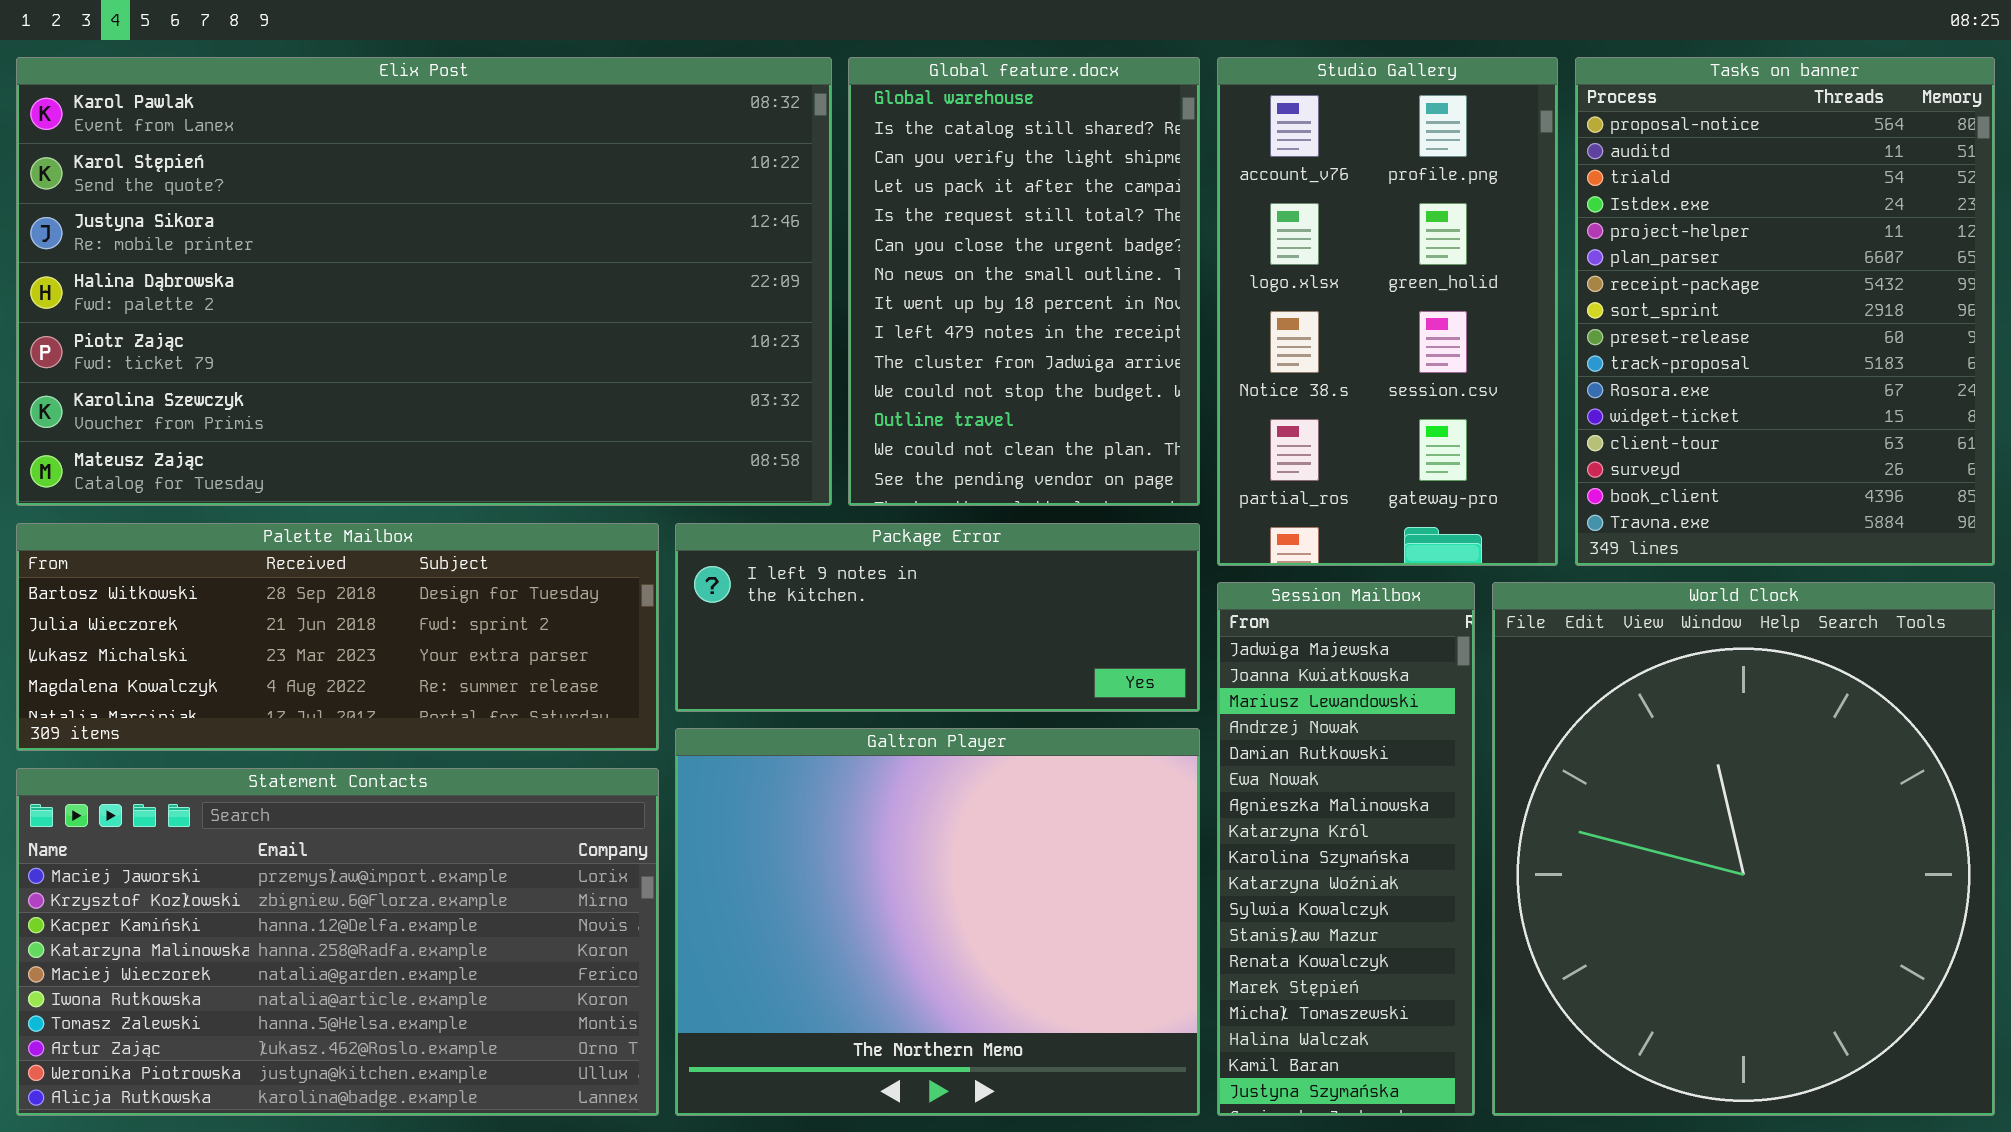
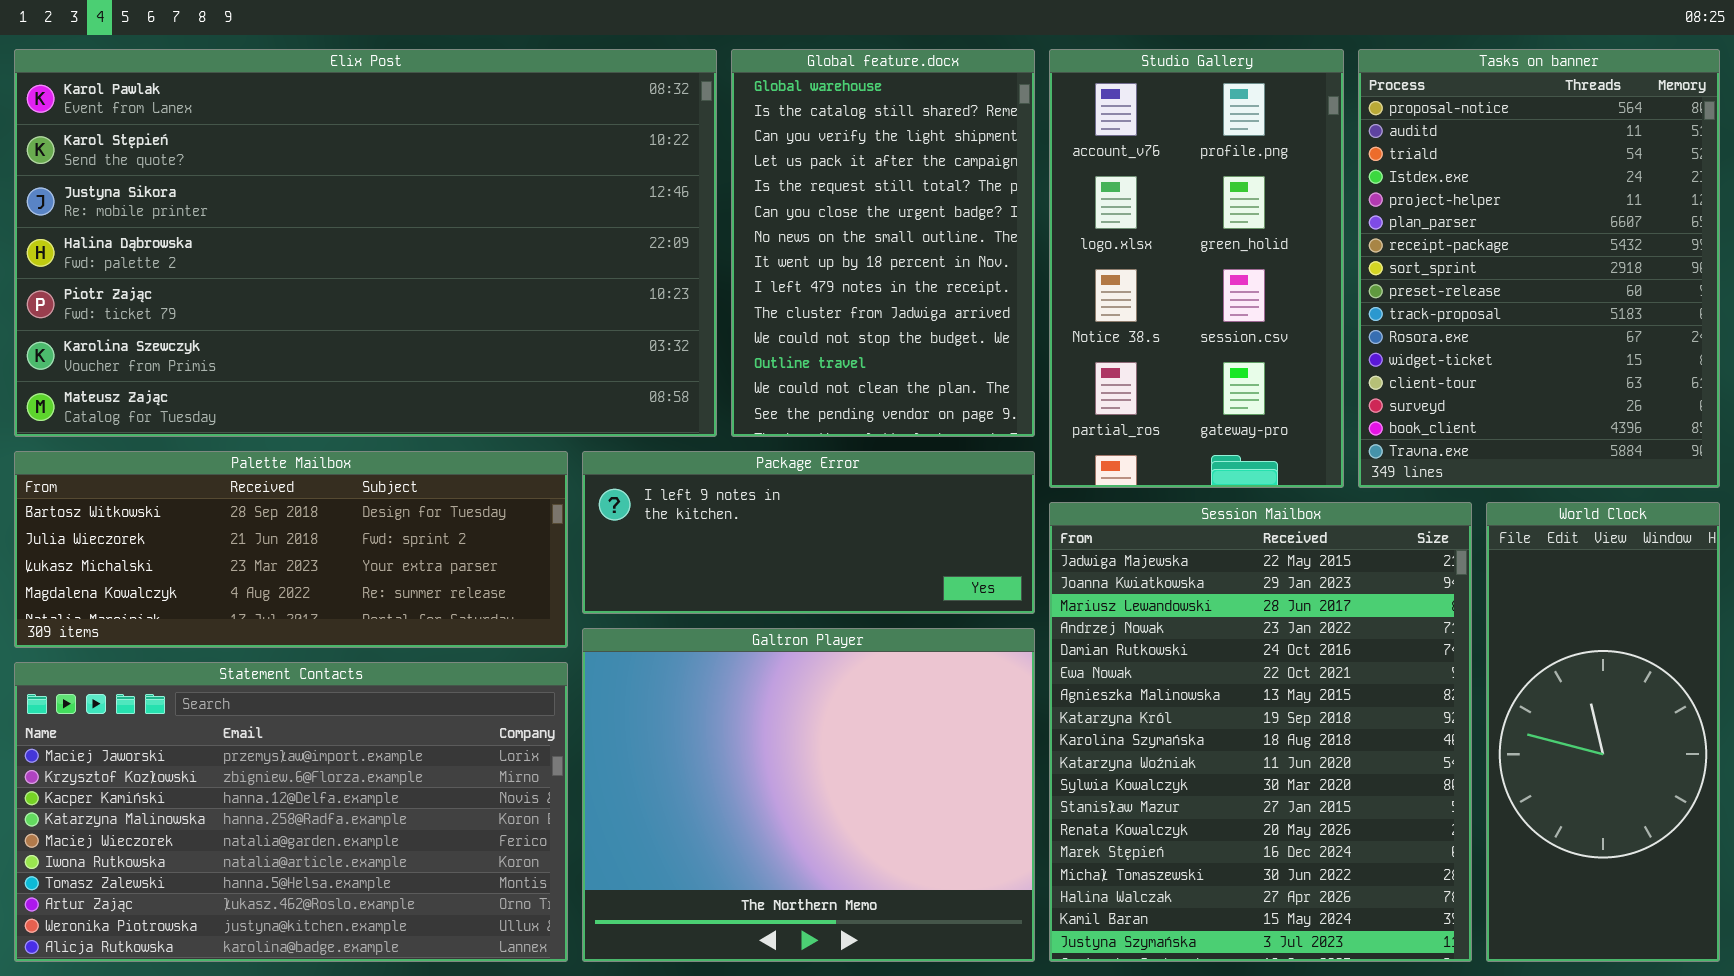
Session Mailbox: [1217,582,1475,1116] -> [1049,502,1472,962], resized
World Clock: [1492,582,1995,1116] -> [1486,502,1720,962], resized

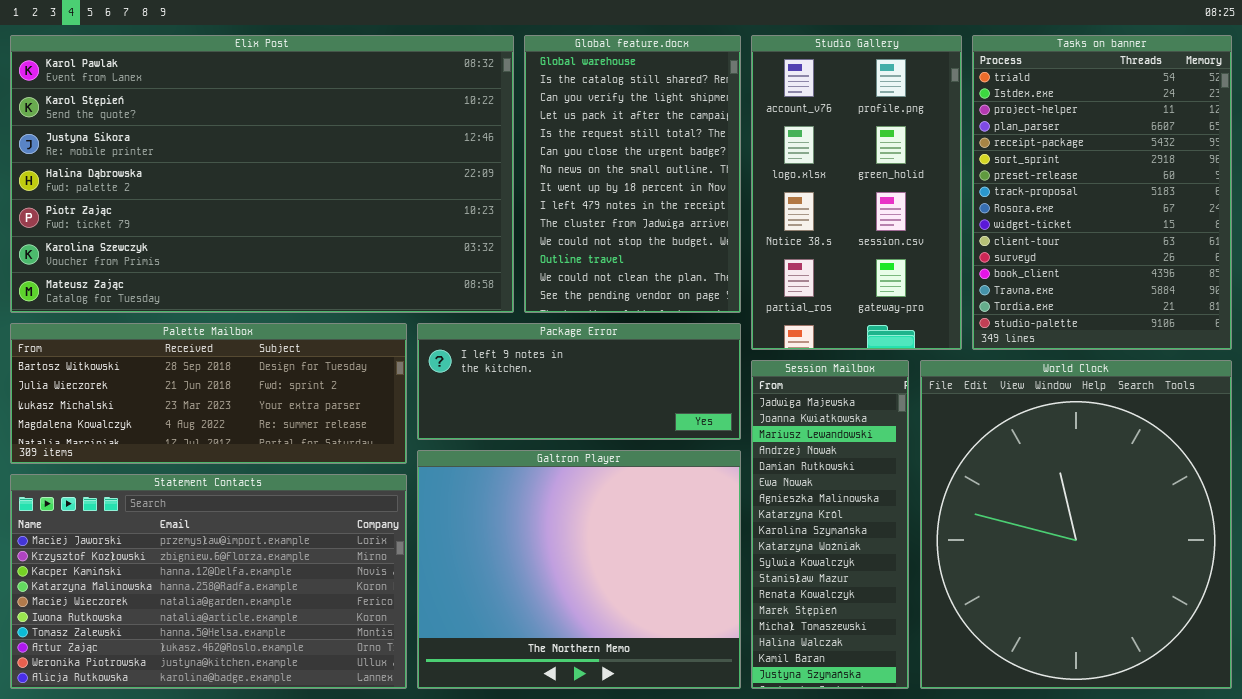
Tasks on banner: [1358,49,1720,488] -> [972,35,1232,350], scrolled down 2 rows
Session Mailbox: [1049,502,1472,962] -> [751,360,909,689], resized
World Clock: [1486,502,1720,962] -> [920,360,1232,689], resized

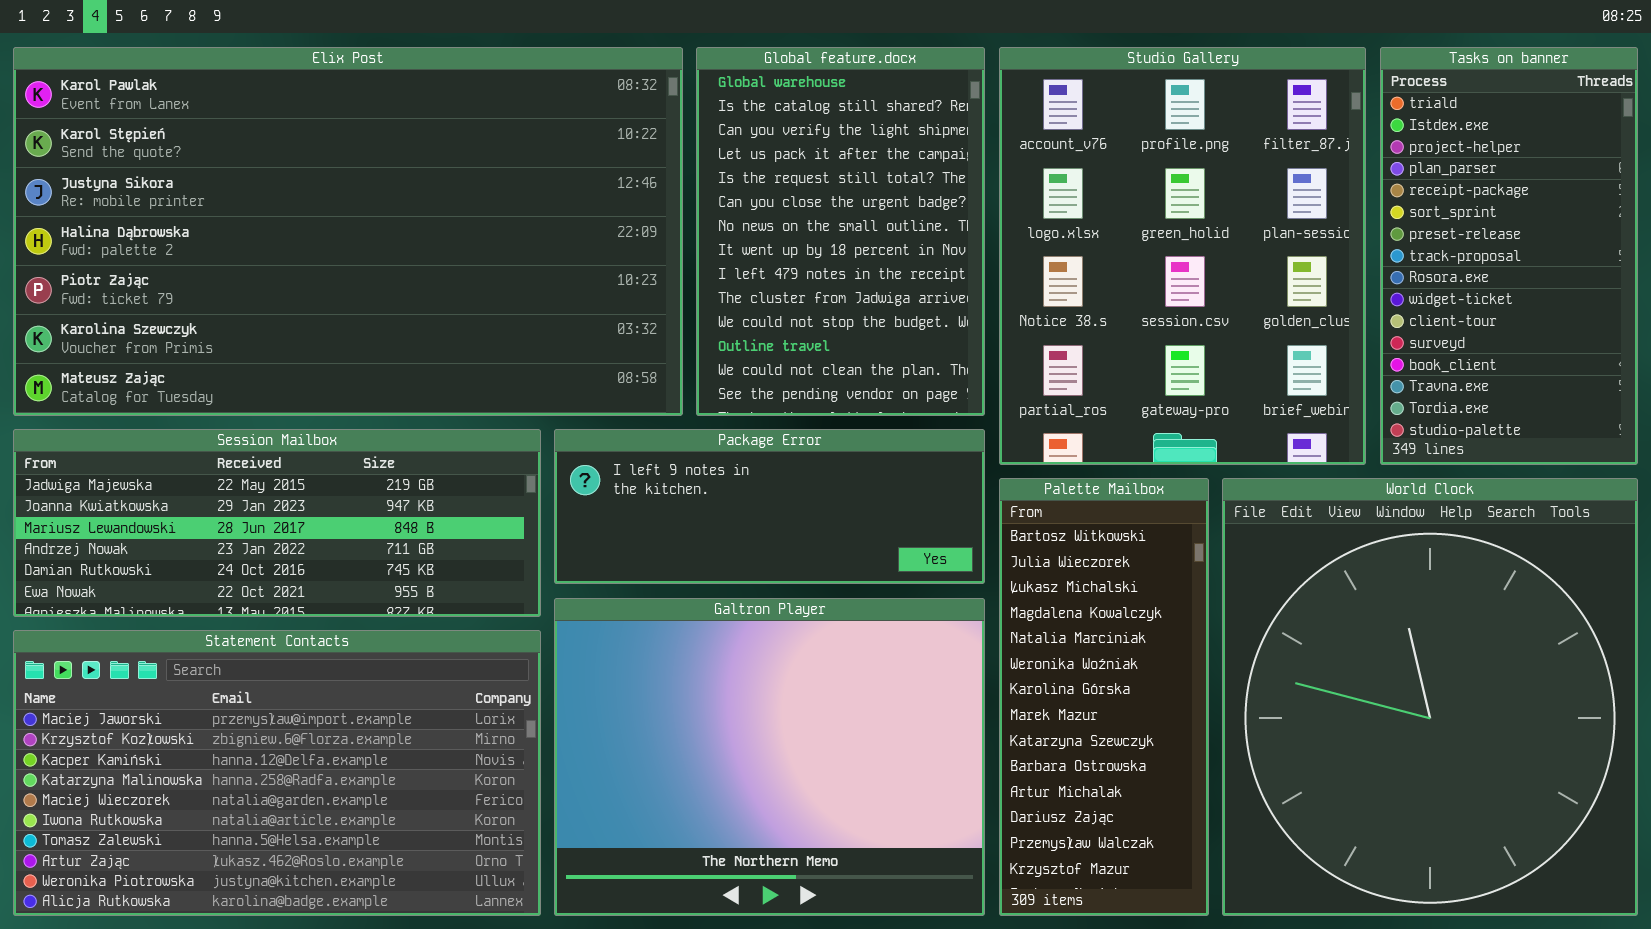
Studio Gallery: [751,35,962,350] -> [999,47,1366,465], resized
Tasks on banner: [972,35,1232,350] -> [1380,47,1638,465], resized
Palette Mailbox: [10,323,407,464] -> [999,478,1209,916], moved, resized
Session Mailbox: [751,360,909,689] -> [13,429,541,617], moved, resized

